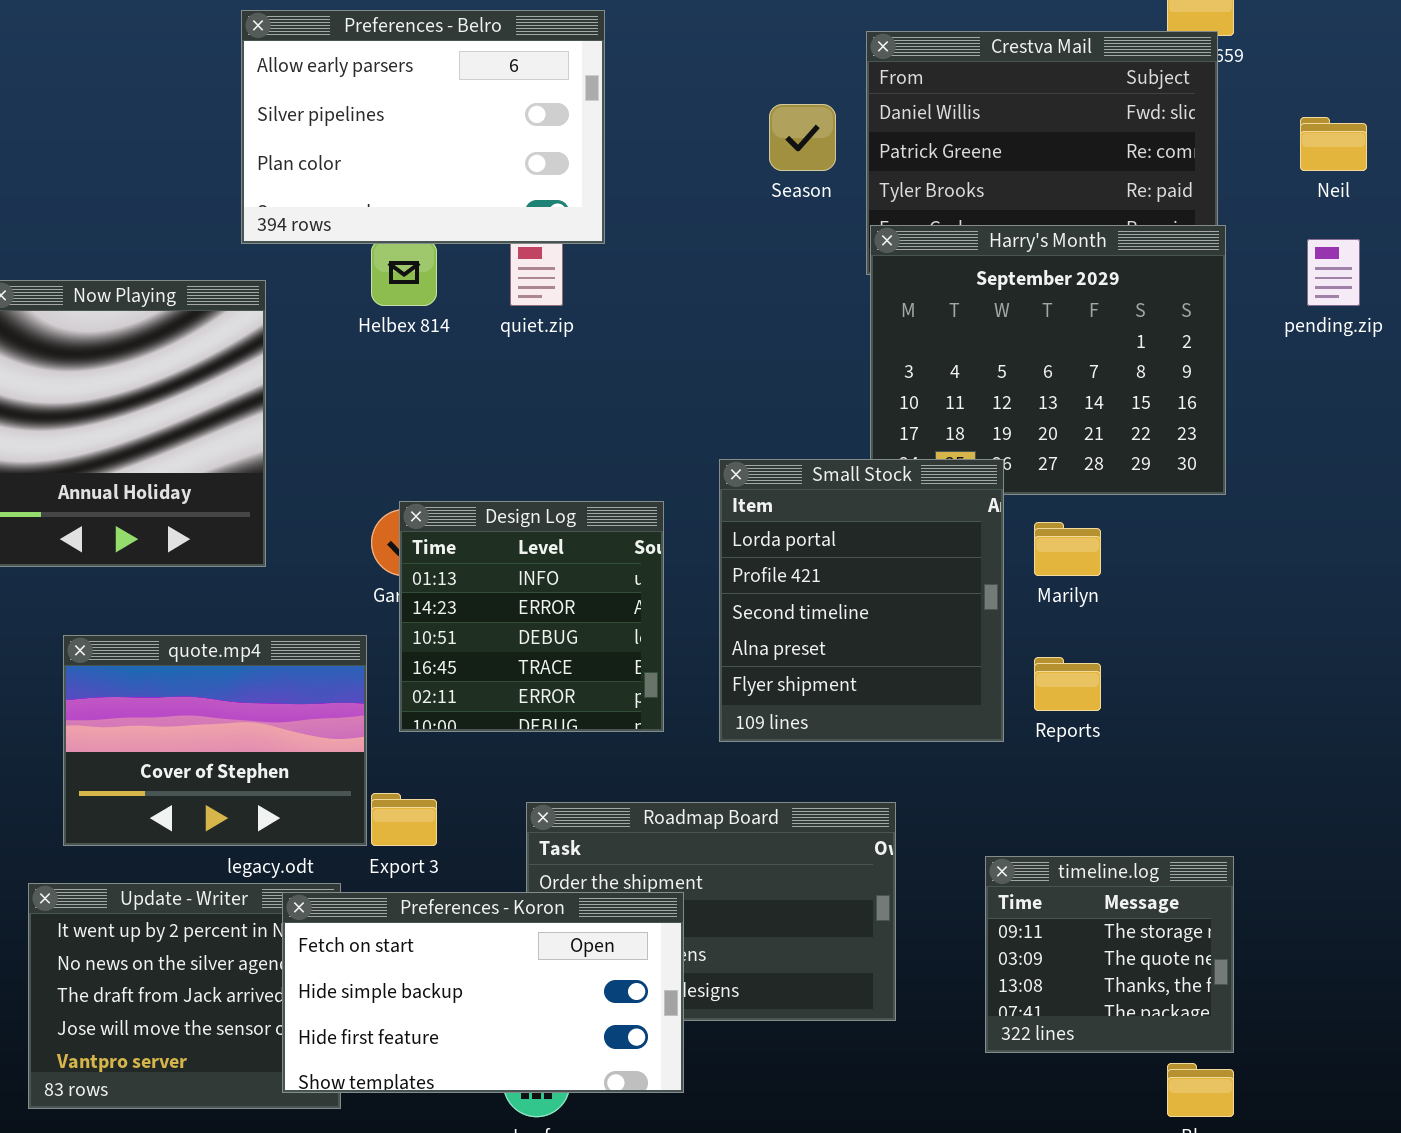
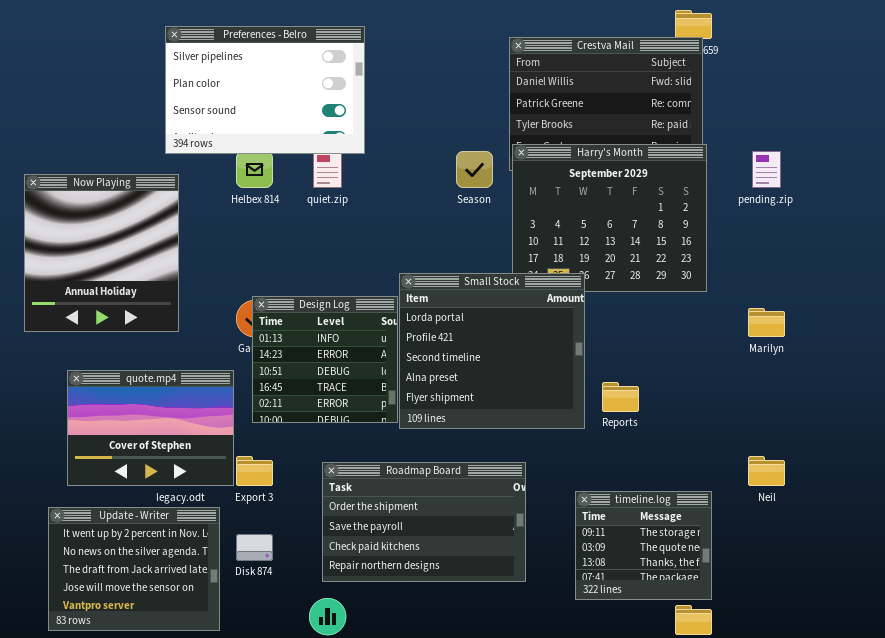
Preferences - Belro: [241,10,605,244] -> [165,26,365,154], scrolled down 1 row
Season: [769,104,836,171] -> [456,151,493,188], moved
Neil: [1300,117,1367,171] -> [748,456,785,486], moved
Small Stock: [719,459,1004,742] -> [399,273,585,429], resized
Marilyn: [1034,522,1101,576] -> [748,308,785,337], moved
Preferences - Koron: [282,892,684,1093] -> none, closed

